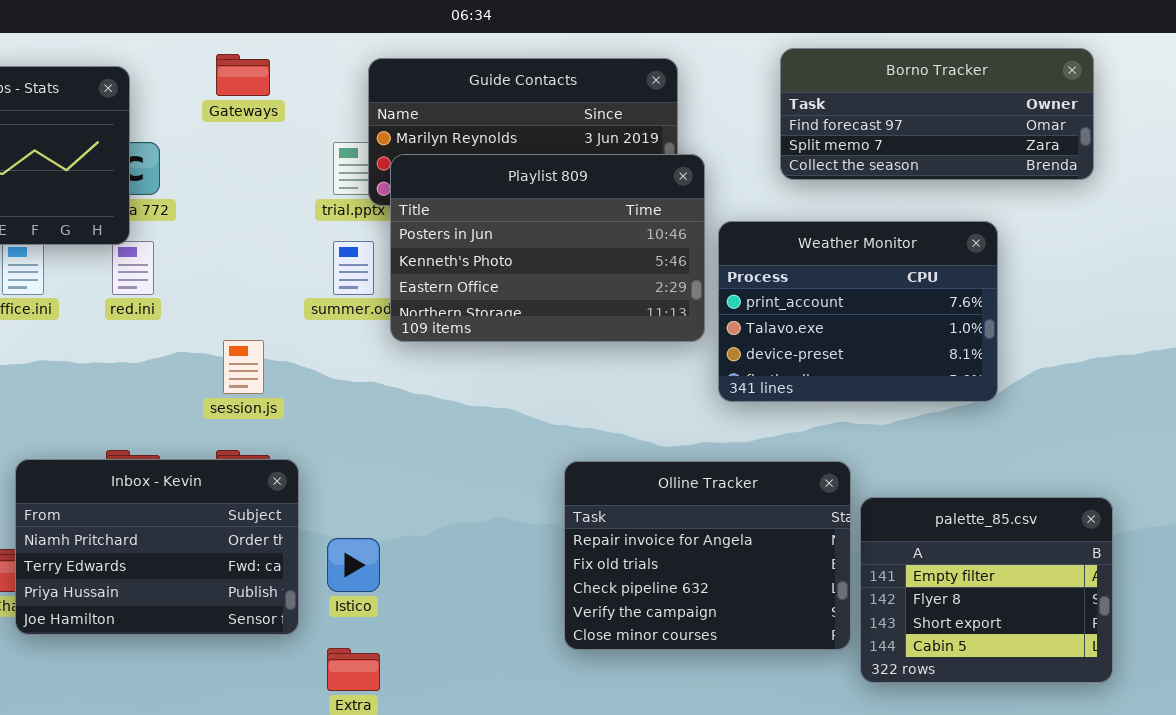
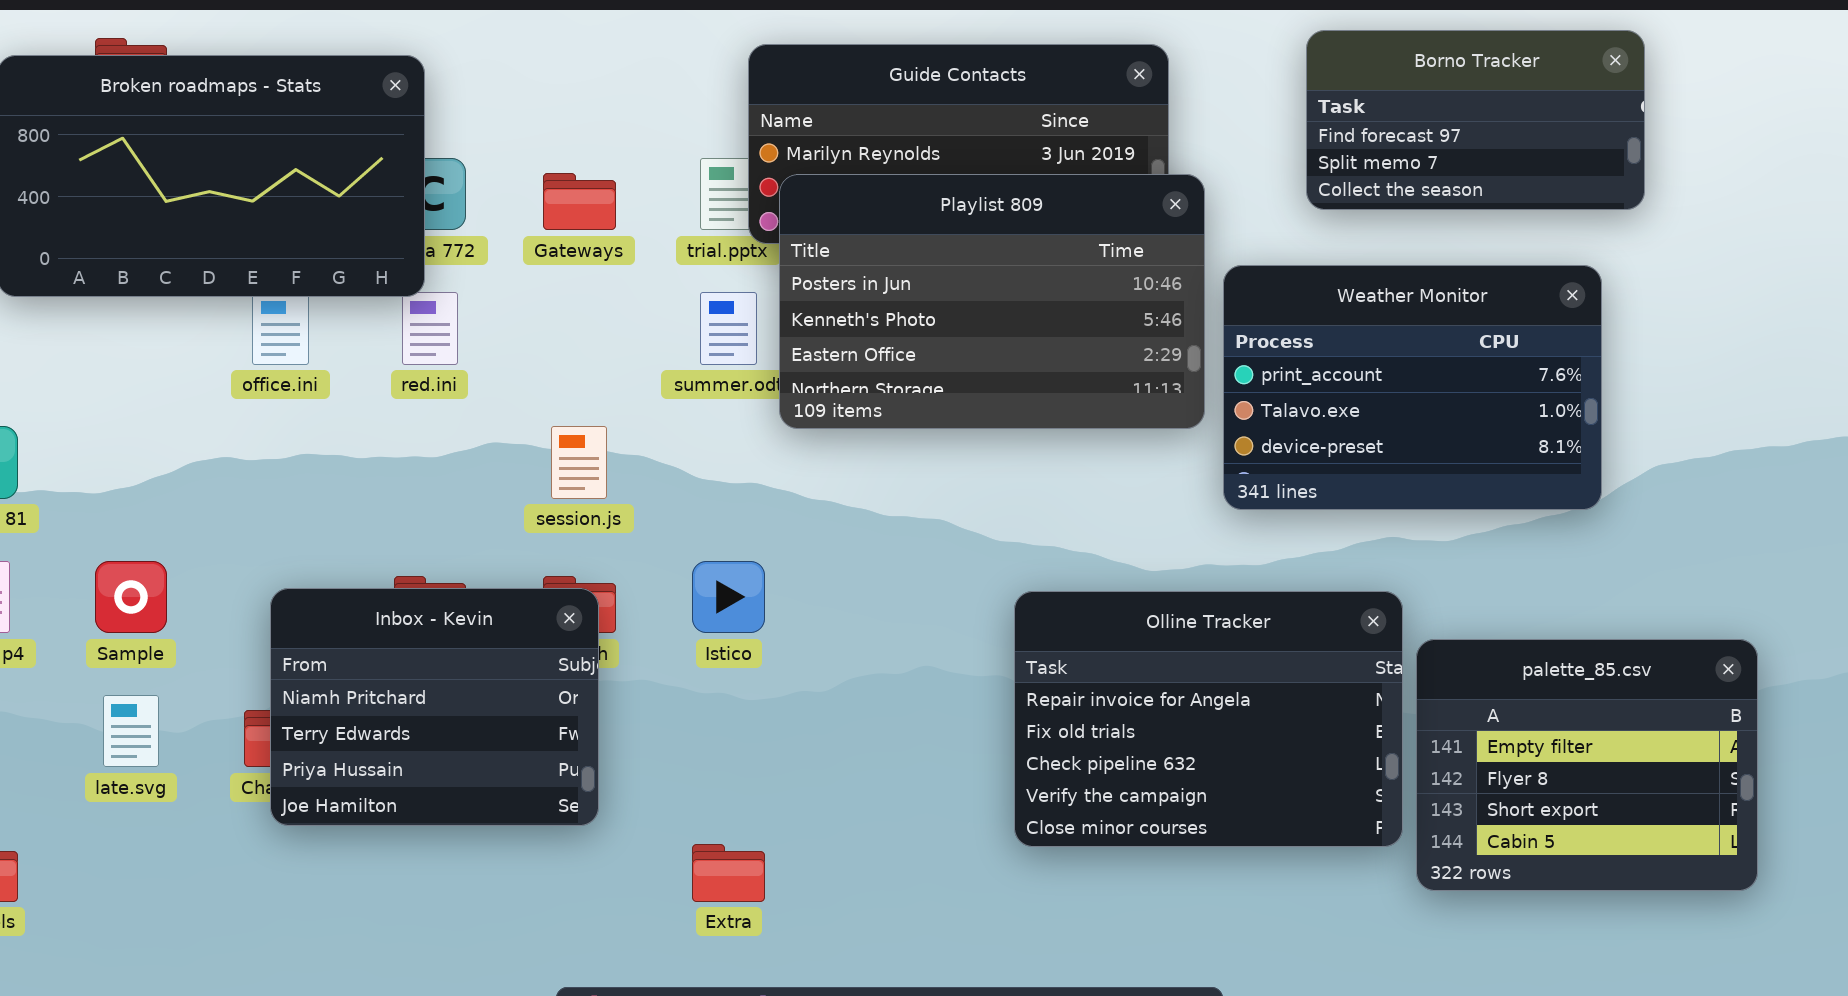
Borno Tracker: [780,48,1094,180] -> [1306,30,1645,210], resized
Gateways: [216,54,270,96] -> [543,173,616,230], moved
Inbox - Kevin: [15,459,299,635] -> [270,588,599,826], resized
Istico: [327,538,380,592] -> [692,561,765,633], moved

